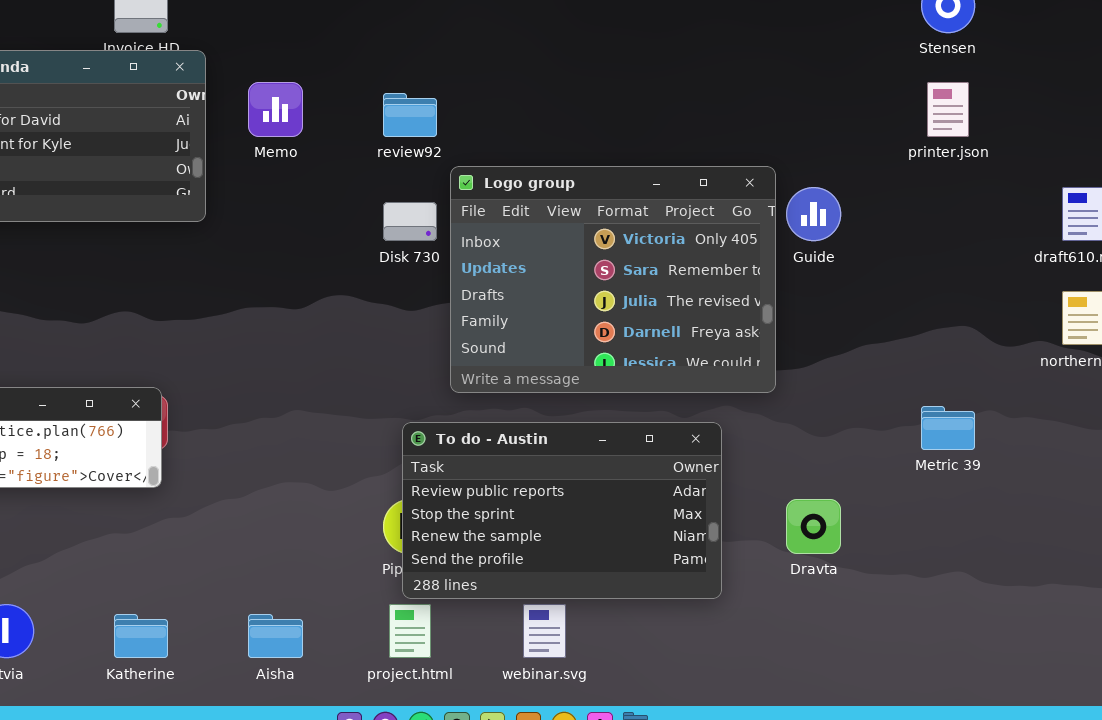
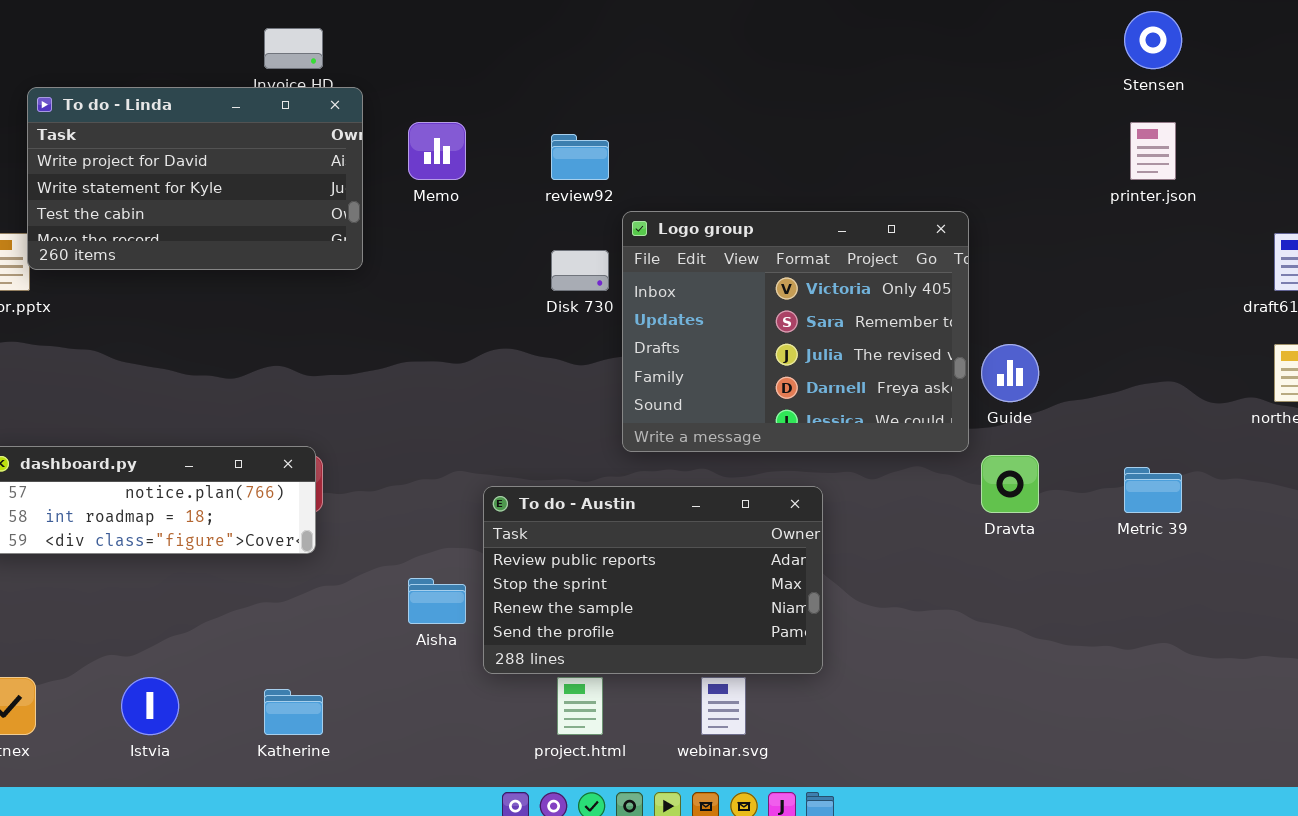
Guide: [786,187,841,241] -> [981,344,1039,402], moved
To do - Austin: [402,422,722,599] -> [483,486,823,674], moved
Dravta: [786,499,841,554] -> [981,455,1039,513], moved
Aisha: [248,614,303,658] -> [408,578,466,624], moved

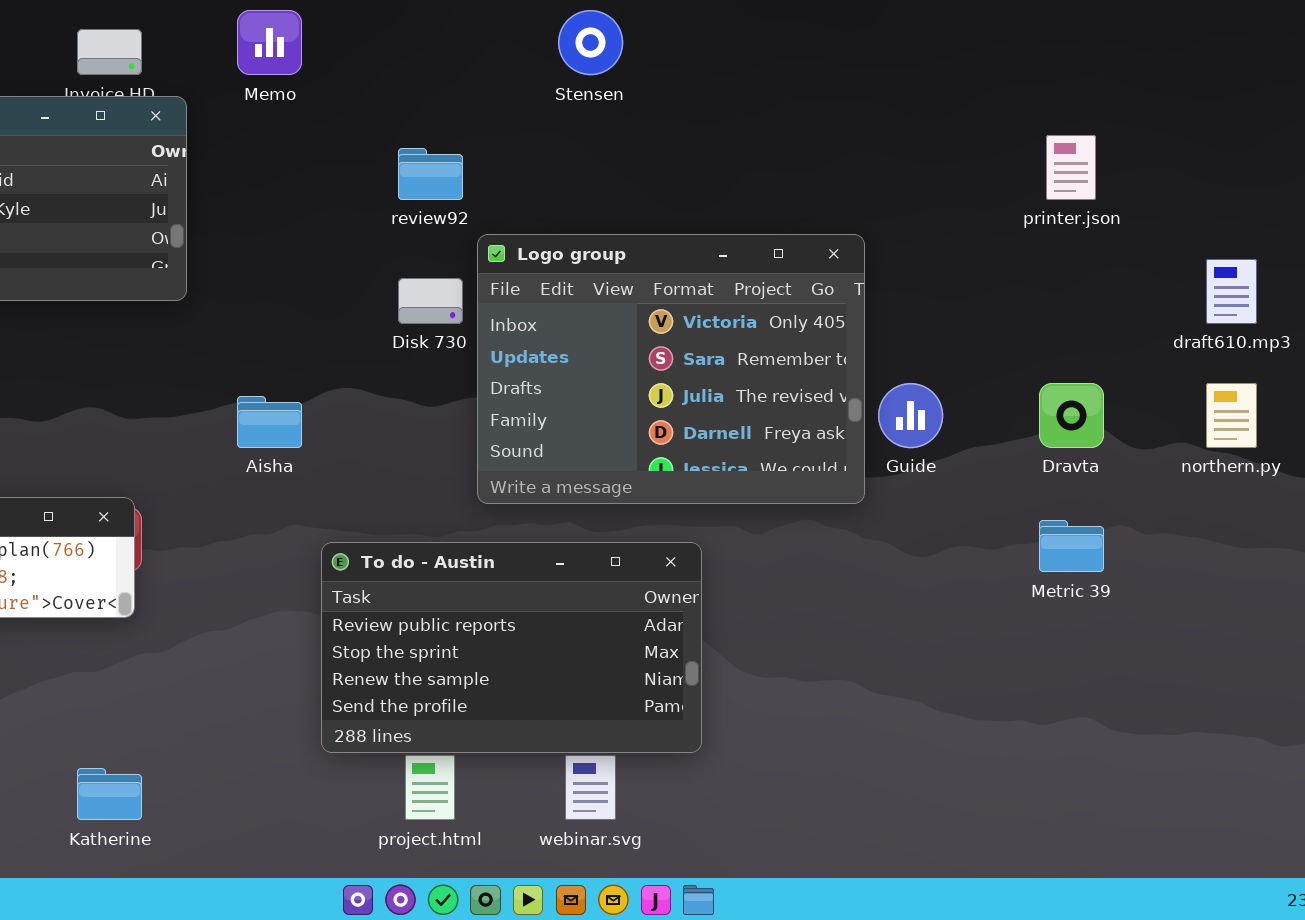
Stensen: [1124,11,1182,69] -> [558,10,623,75], moved
Memo: [408,122,466,180] -> [237,10,302,75], moved
Dravta: [981,455,1039,513] -> [1039,383,1104,448], moved
Aisha: [408,578,466,624] -> [237,396,302,448], moved

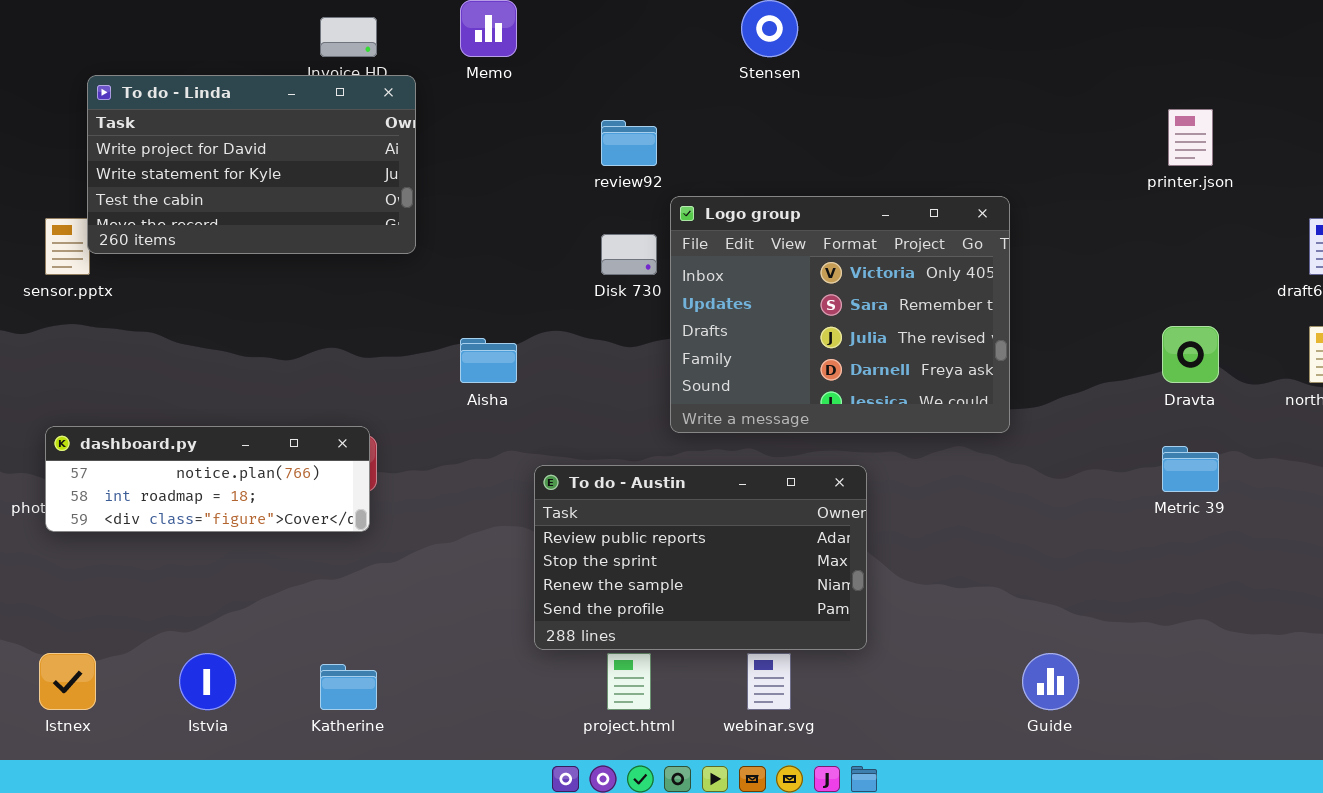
Guide: [878,383,943,448] -> [1022,653,1079,710], moved

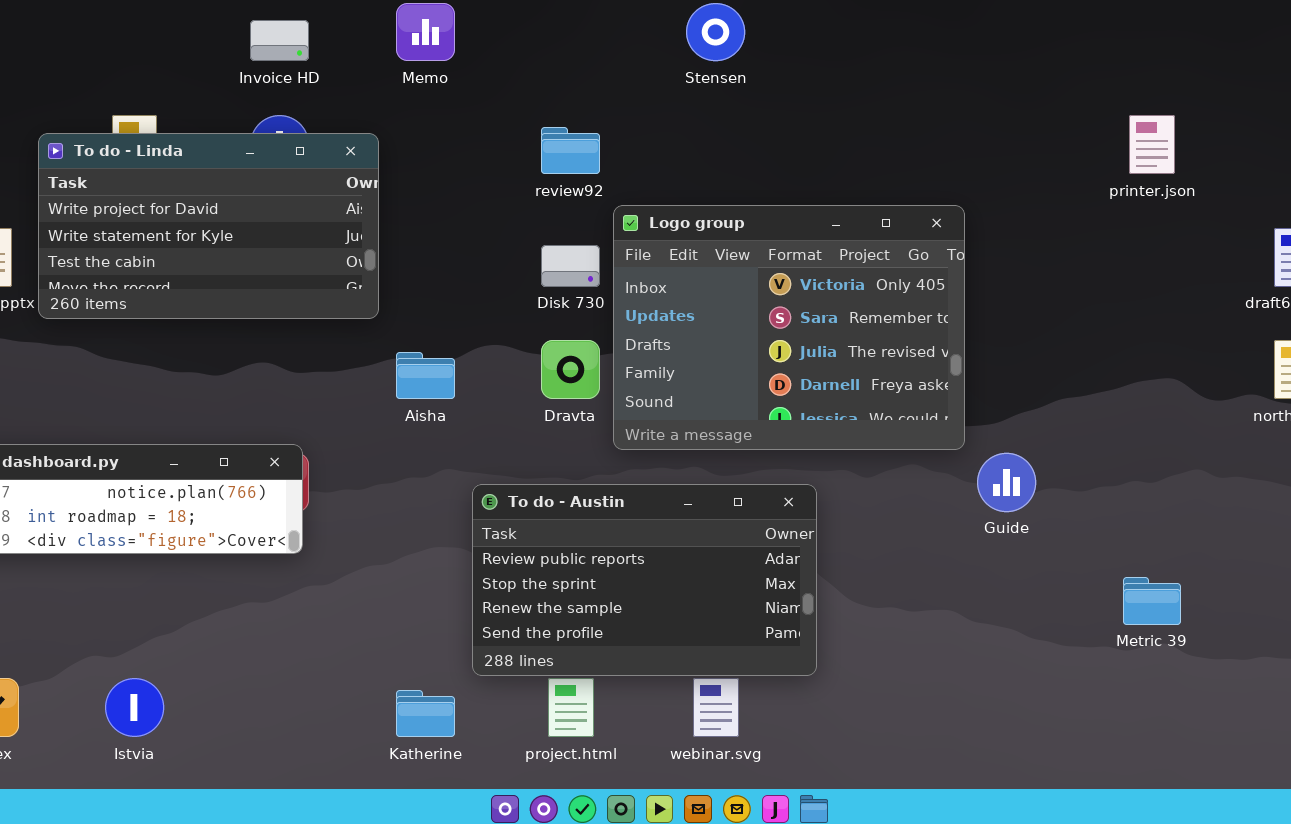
To do - Linda: [87,75,416,254] -> [38,133,379,319], moved
Dravta: [1162,326,1219,383] -> [541,340,600,399], moved
Metric 39: [1162,446,1219,492] -> [1123,577,1181,625], moved
Guide: [1022,653,1079,710] -> [977,453,1036,512], moved
Katherine: [320,664,377,710] -> [396,690,455,737], moved

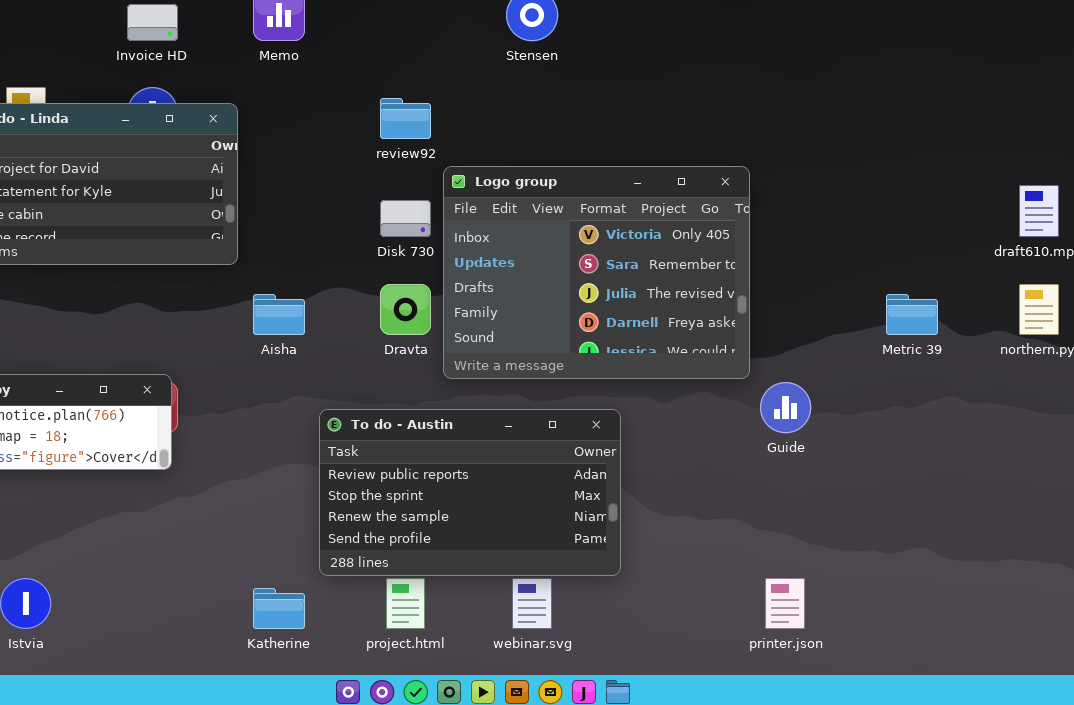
printer.json: [1129,115,1175,174] -> [765,578,805,629], moved
Metric 39: [1123,577,1181,625] -> [886,294,938,335], moved

